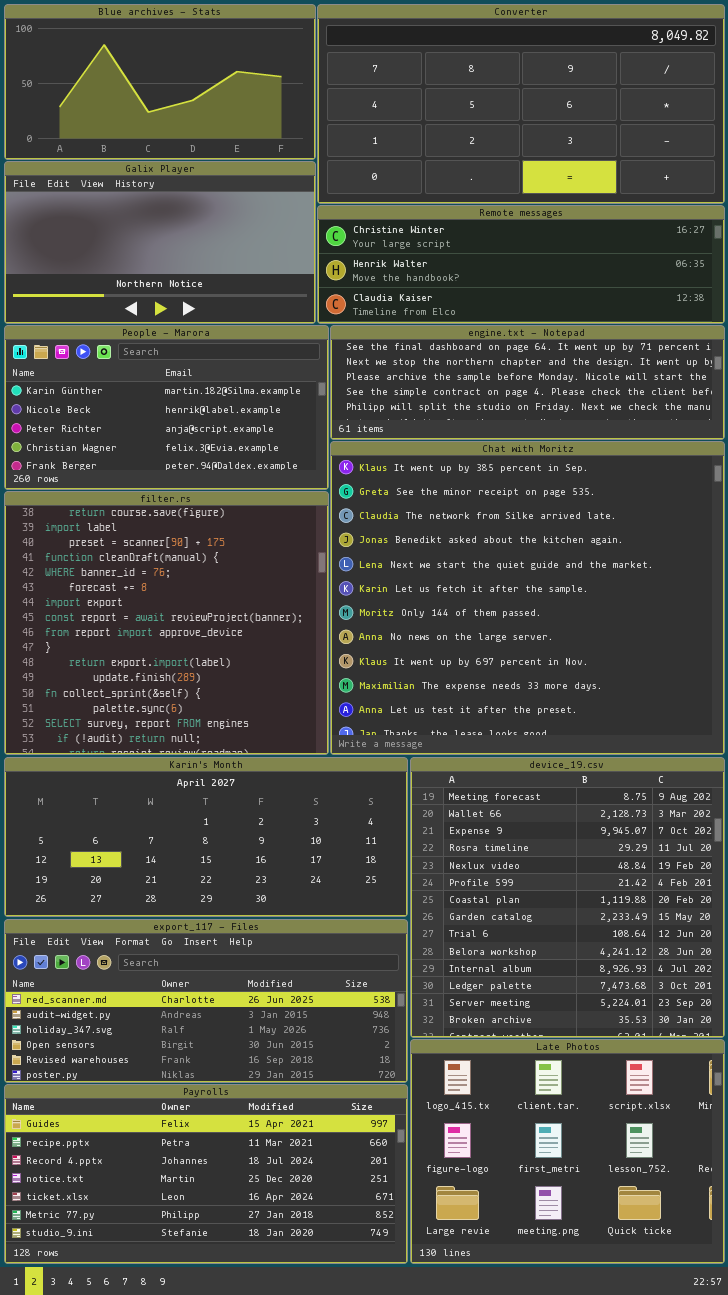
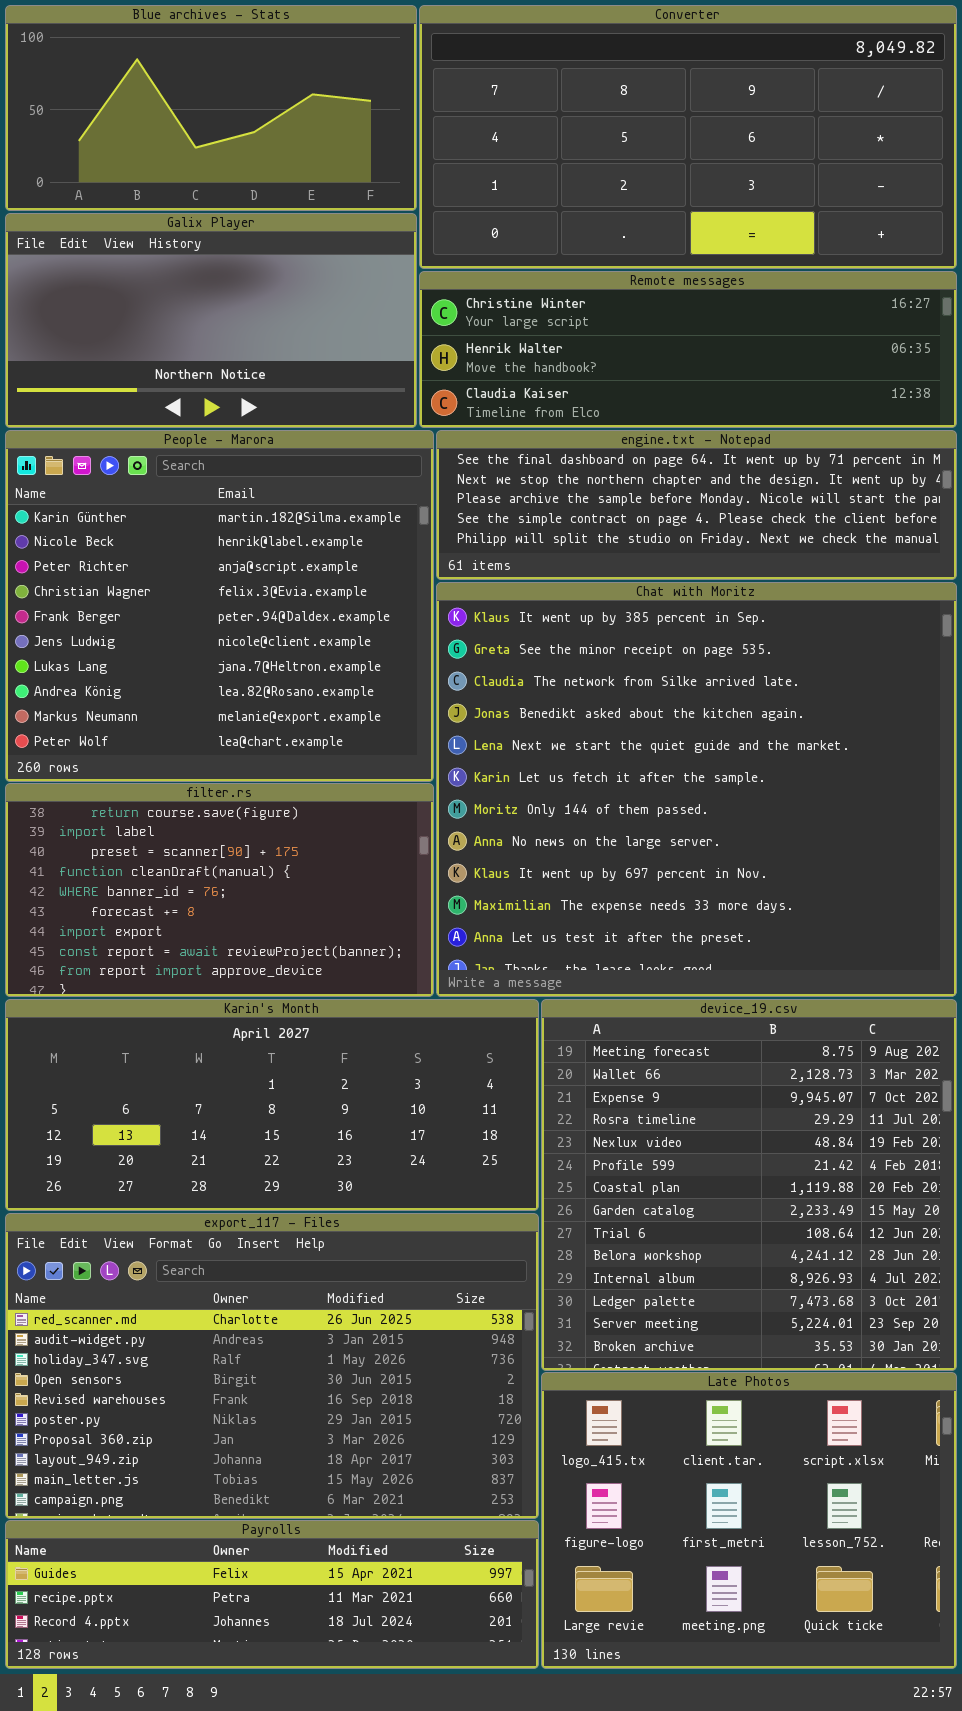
People - Marora: [4,325,329,490] -> [5,430,434,782], resized
filter.rs: [4,491,329,755] -> [5,783,434,997], resized
export_117 - Files: [4,919,408,1083] -> [5,1213,539,1519], resized
Payrolls: [4,1084,408,1264] -> [5,1520,539,1669], resized

